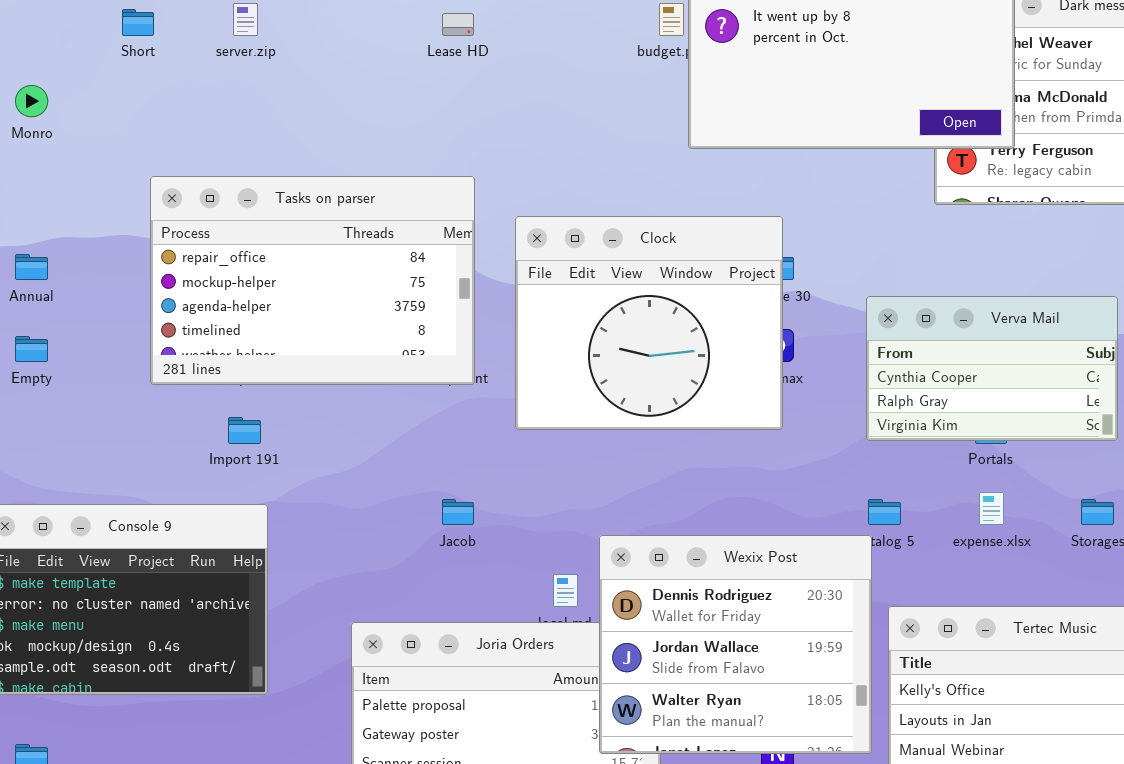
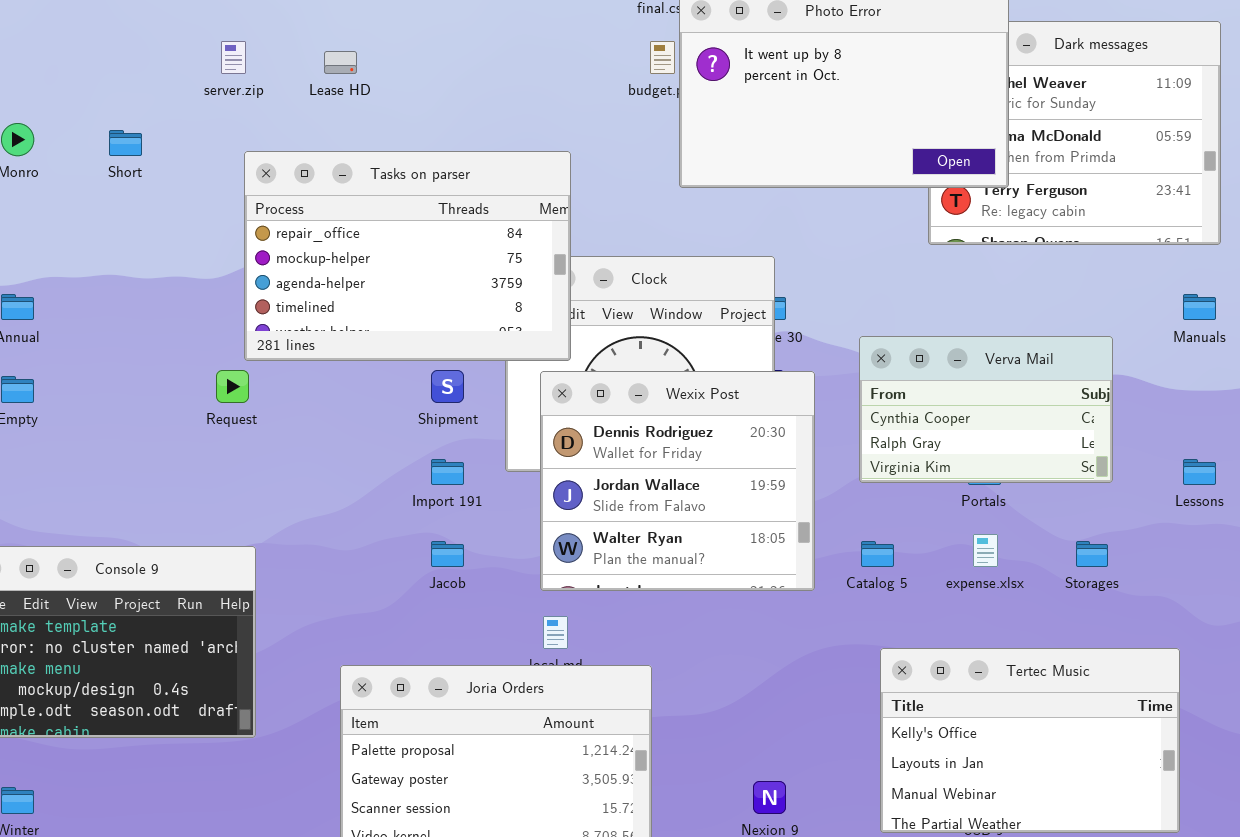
Short: [122,9,154,36] -> [109,130,142,156], moved
Lease HD: [442,13,474,36] -> [324,51,357,74], moved
Tasks on parser: [150,176,475,385] -> [244,151,571,361], moved
Import 191: [228,417,261,444] -> [431,459,464,485], moved
Wexix Post: [599,535,872,754] -> [540,371,815,591], moved

